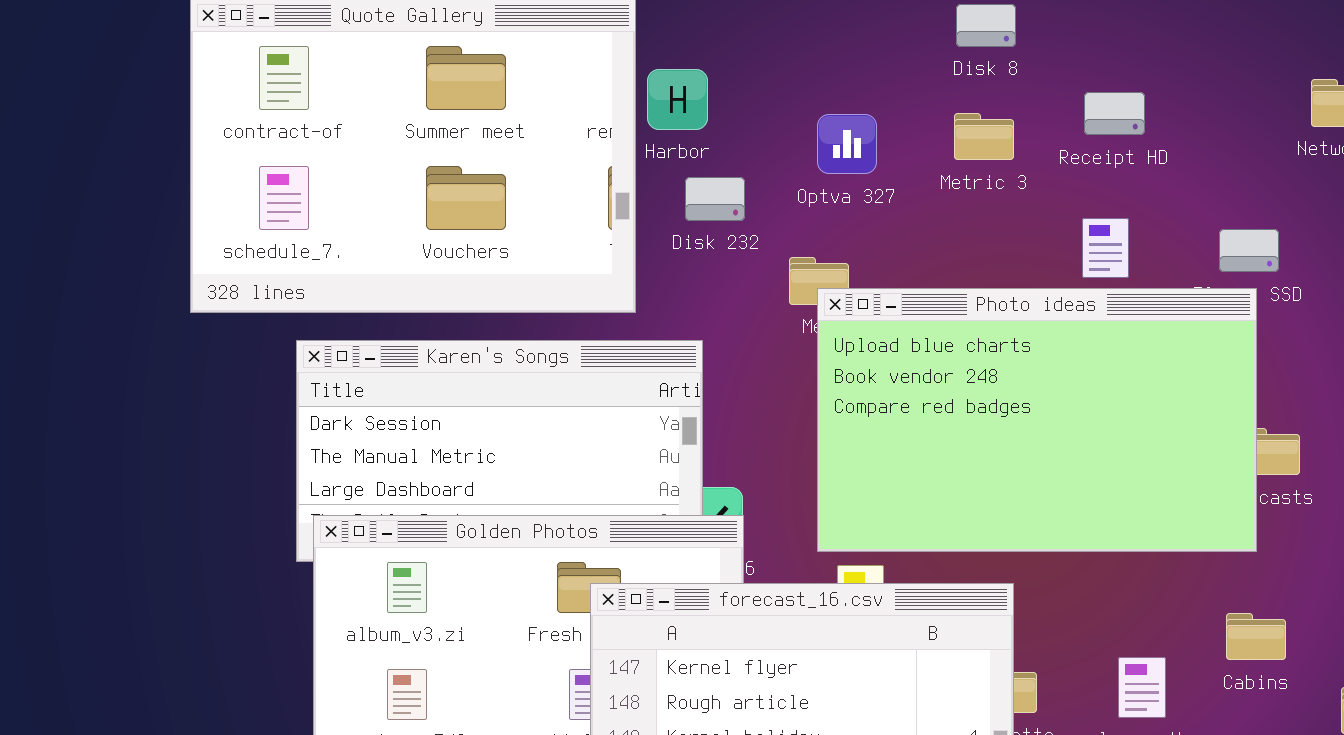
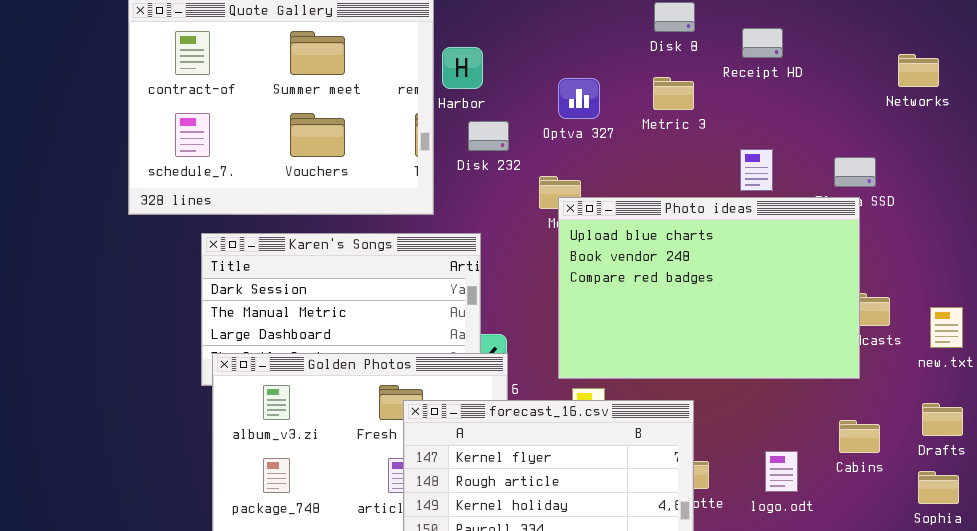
Receipt HD: [1084,92,1145,135] -> [742,28,783,58], moved

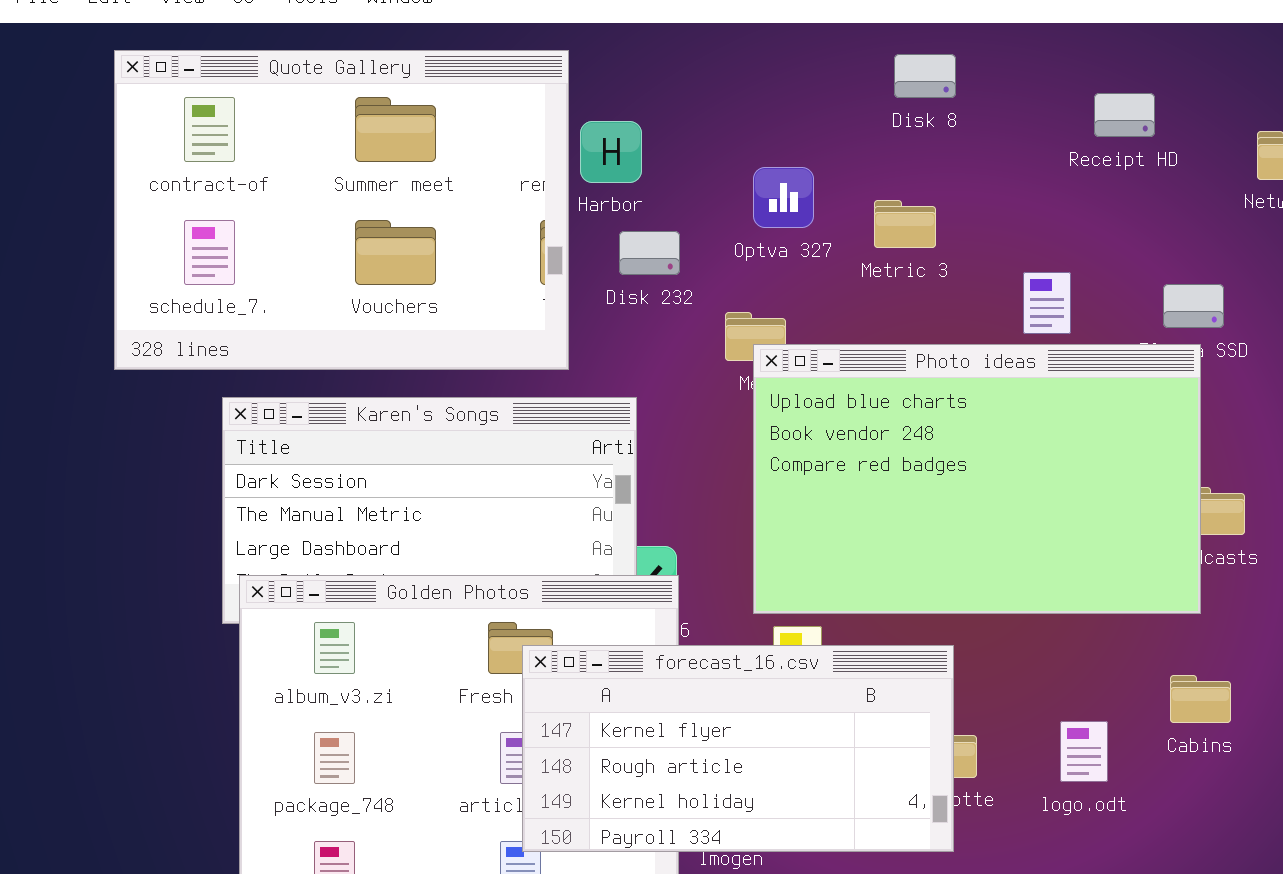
Receipt HD: [742,28,783,58] -> [1094,93,1155,137], moved
Metric 3: [653,77,694,110] -> [874,200,936,248], moved

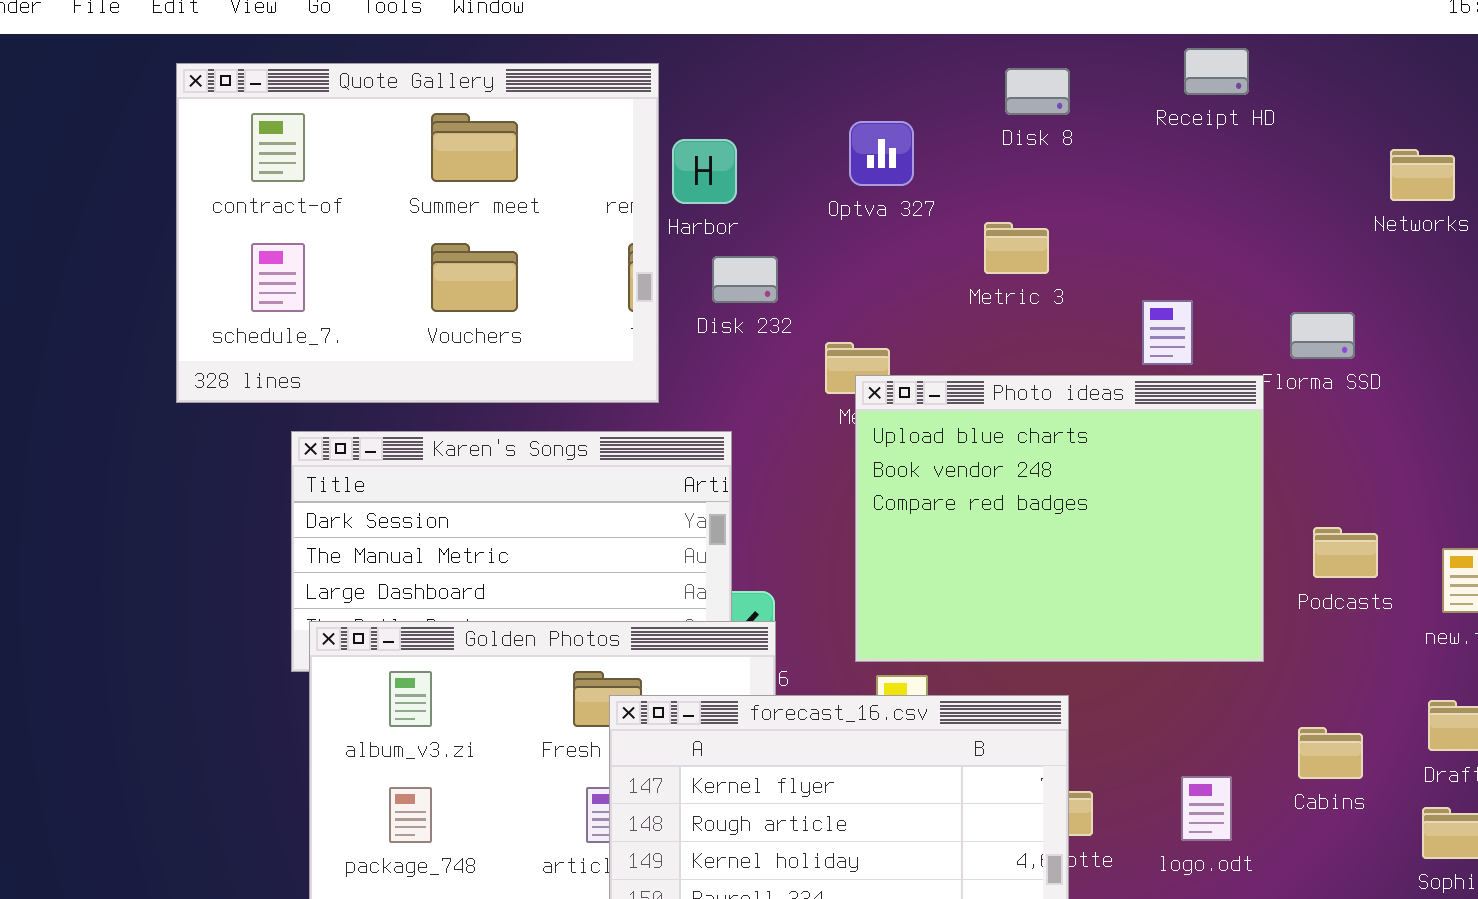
Receipt HD: [1094,93,1155,137] -> [1184,48,1249,95], moved
Optva 327: [753,167,814,228] -> [849,121,914,186], moved
Photo ideas: [753,344,1201,614] -> [855,375,1264,662], resized

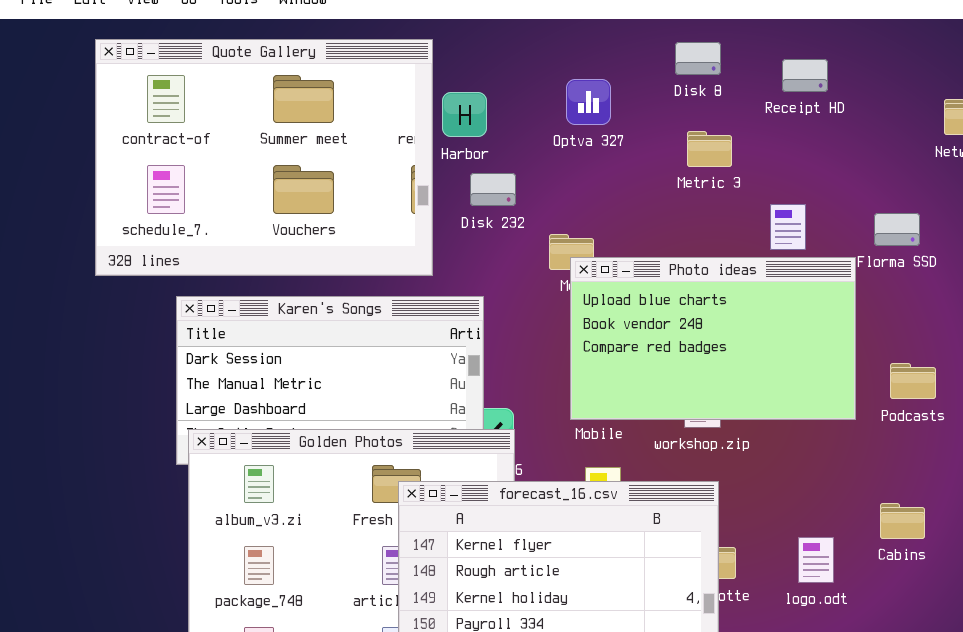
Receipt HD: [1184,48,1249,95] -> [782,59,828,92], moved
Metric 3: [984,222,1049,274] -> [687,131,732,167], moved
Photo ideas: [855,375,1264,662] -> [570,257,856,420], resized

